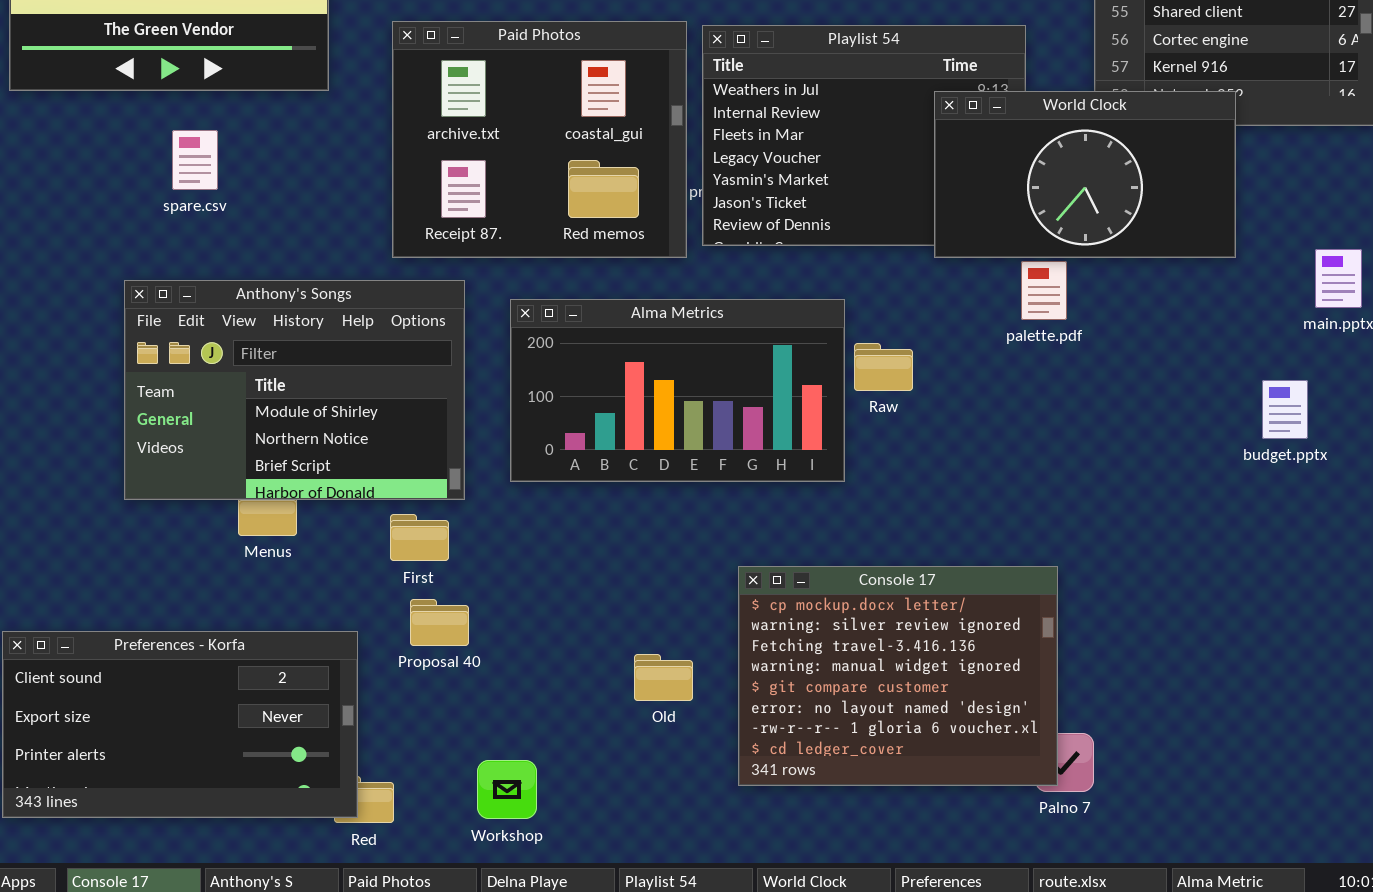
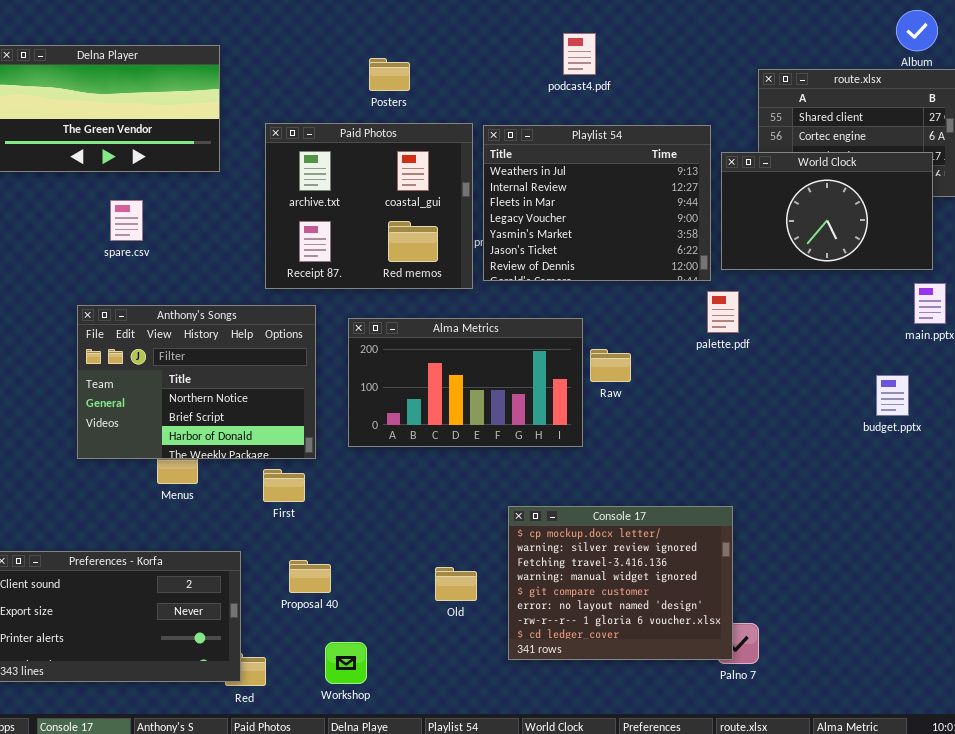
World Clock: [934,91,1236,258] -> [721,152,933,270], moved
Anthony's Songs: [124,280,465,500] -> [77,305,316,459], scrolled down 1 row
Proposal 40: [410,599,469,646] -> [289,560,331,593], moved

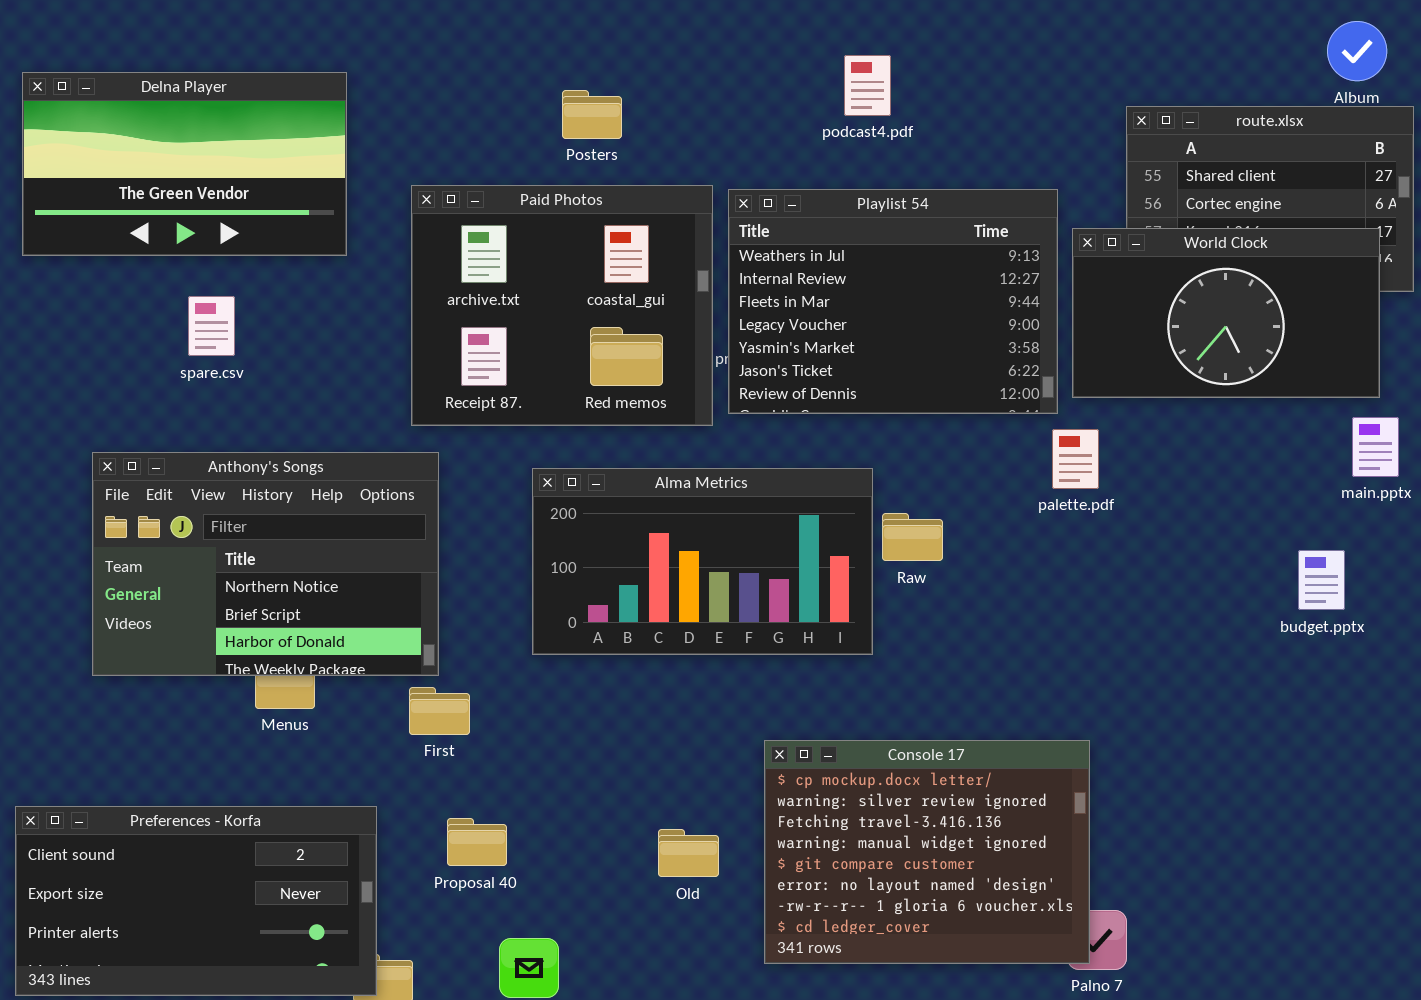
Anthony's Songs: [77,305,316,459] -> [92,452,439,676], moved

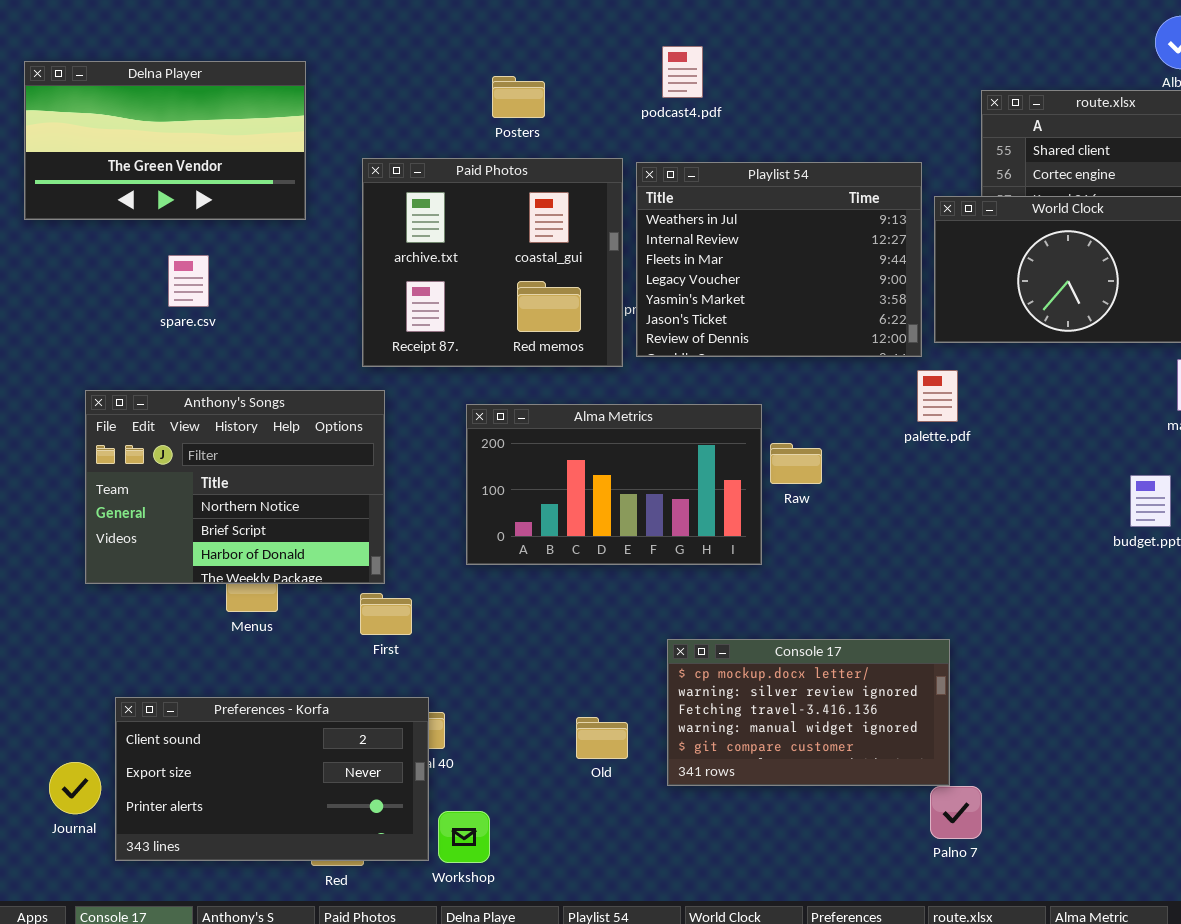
podcast4.pdf: [844,55,891,116] -> [662,46,703,98], moved
Console 17: [764,740,1090,964] -> [667,639,950,786], resized
Preferences - Korfa: [15,806,377,996] -> [115,697,429,861], moved

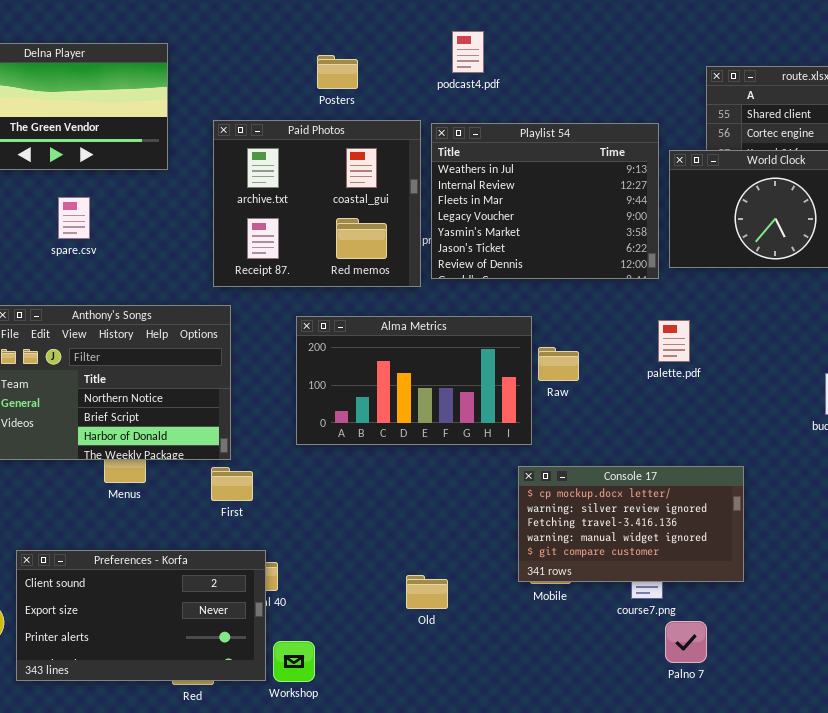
palette.pdf: [917,370,958,422] -> [658,320,690,362], moved
Console 17: [667,639,950,786] -> [518,466,744,582], moved
Old: [576,717,628,759] -> [406,575,448,609], moved

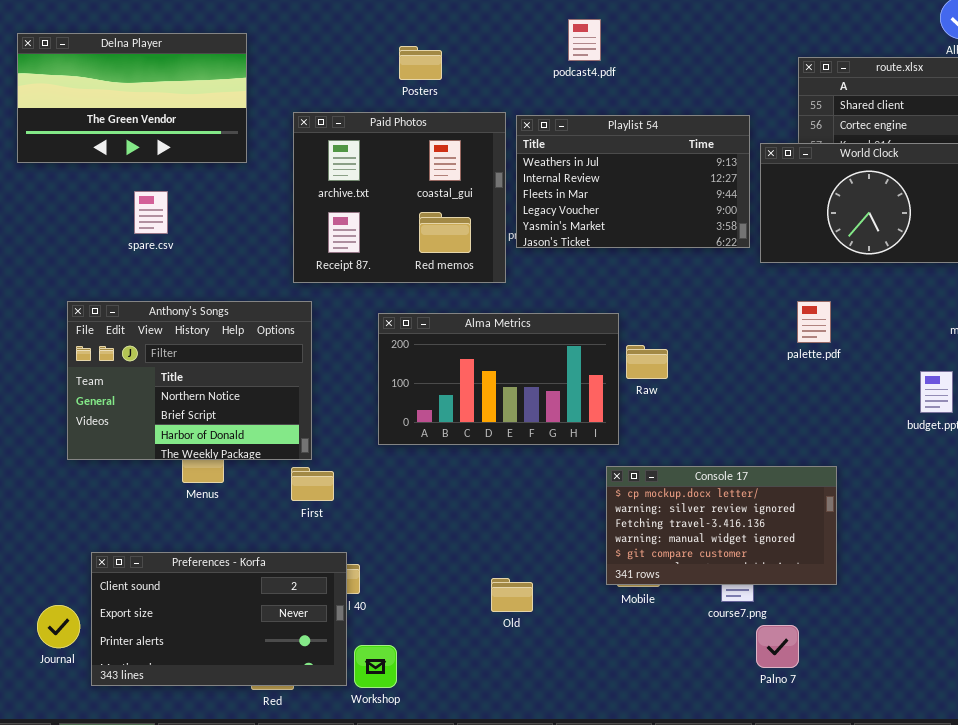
podcast4.pdf: [452,31,484,73] -> [568,19,601,61], moved
Playlist 54: [431,123,659,279] -> [516,115,750,248], resized
palette.pdf: [658,320,690,362] -> [797,301,831,343], moved

